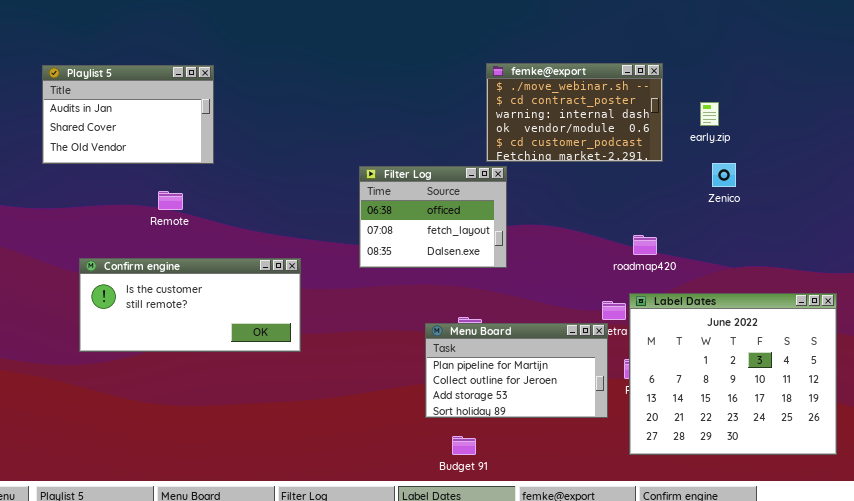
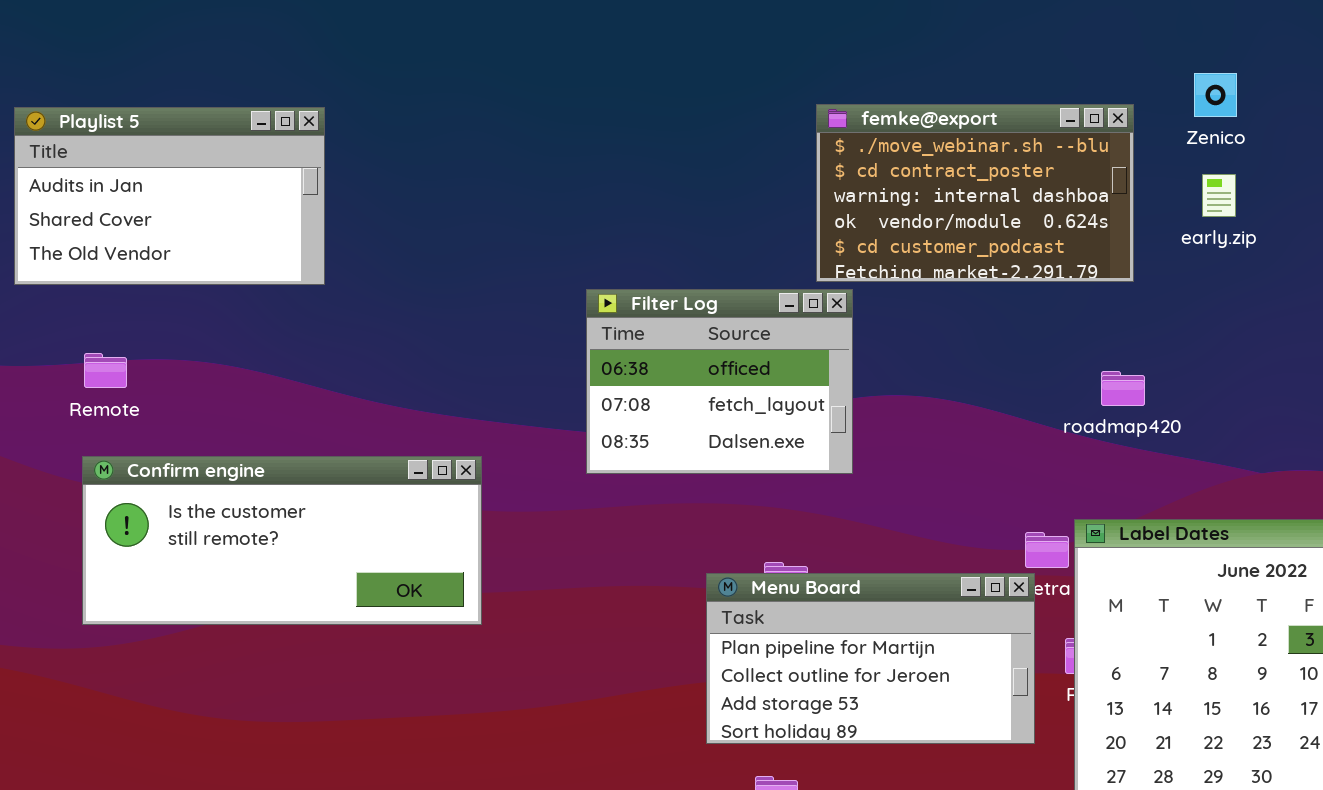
Zenico: [712,163,736,187] -> [1194,73,1237,117], moved
Remote: [158,191,183,210] -> [84,353,127,388], moved
roadmap420: [633,235,657,255] -> [1101,371,1145,406], moved

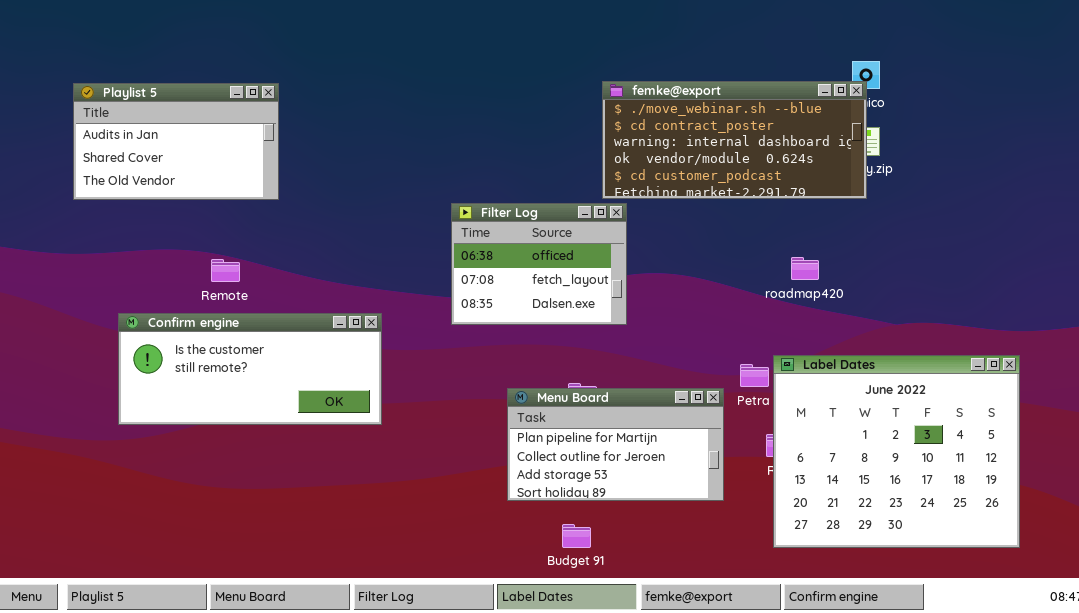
femke@export: [816,104,1134,282] -> [602,81,867,199], resized
Remote: [84,353,127,388] -> [211,259,240,282], moved
Menu Board: [706,573,1035,744] -> [507,388,724,501], moved

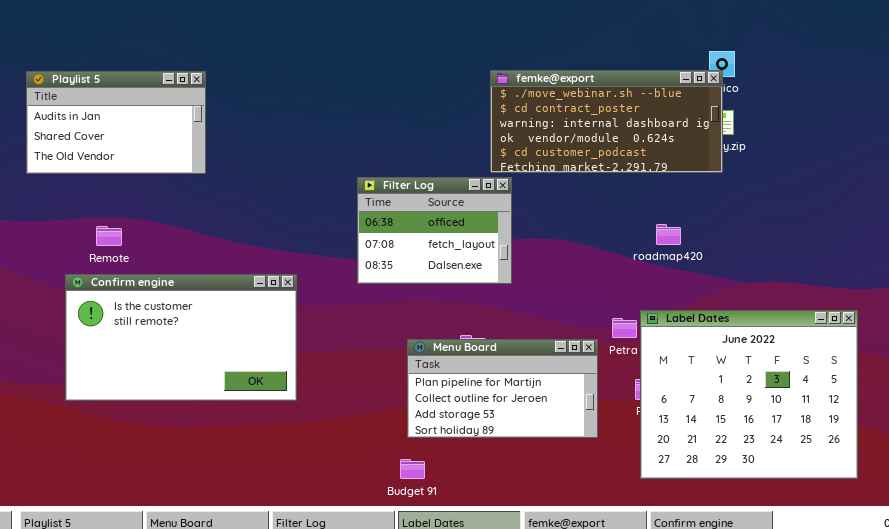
Remote: [211,259,240,282] -> [96,226,122,246], moved
Confirm engine: [118,313,382,425] -> [65,274,297,401], resized
Budget 91: [562,524,591,548] -> [400,459,425,479], moved

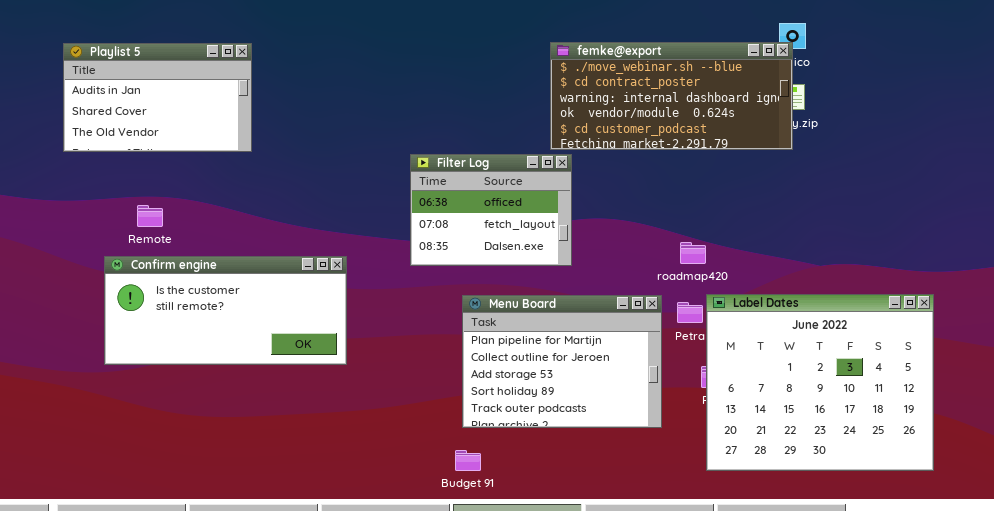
roadmap420: [656,224,681,245] -> [680,242,706,264], moved
Confirm engine: [65,274,297,401] -> [104,256,347,365], resized
Menu Board: [407,339,598,438] -> [462,295,662,428], resized

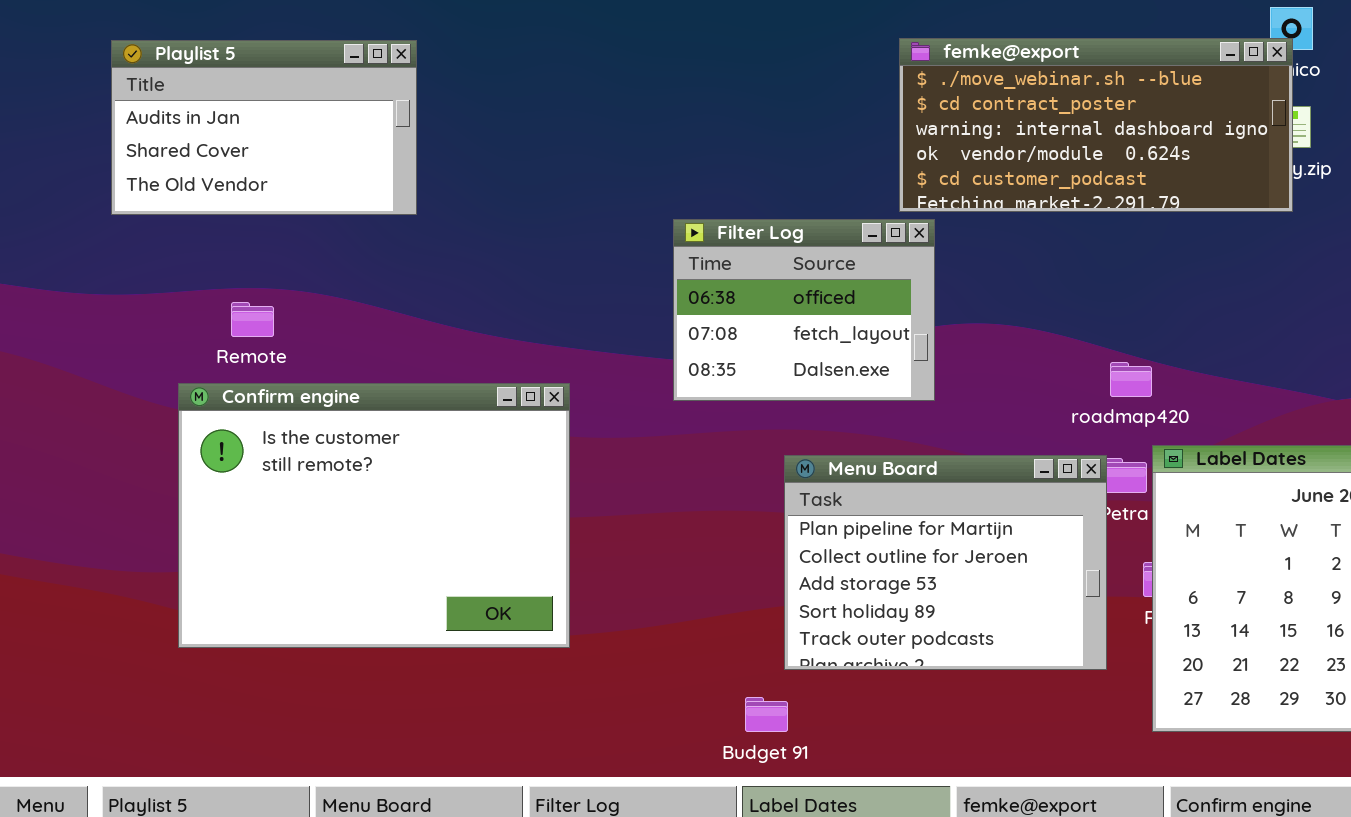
Confirm engine: [104,256,347,365] -> [178,383,570,648], resized
Menu Board: [462,295,662,428] -> [784,455,1107,670], moved

